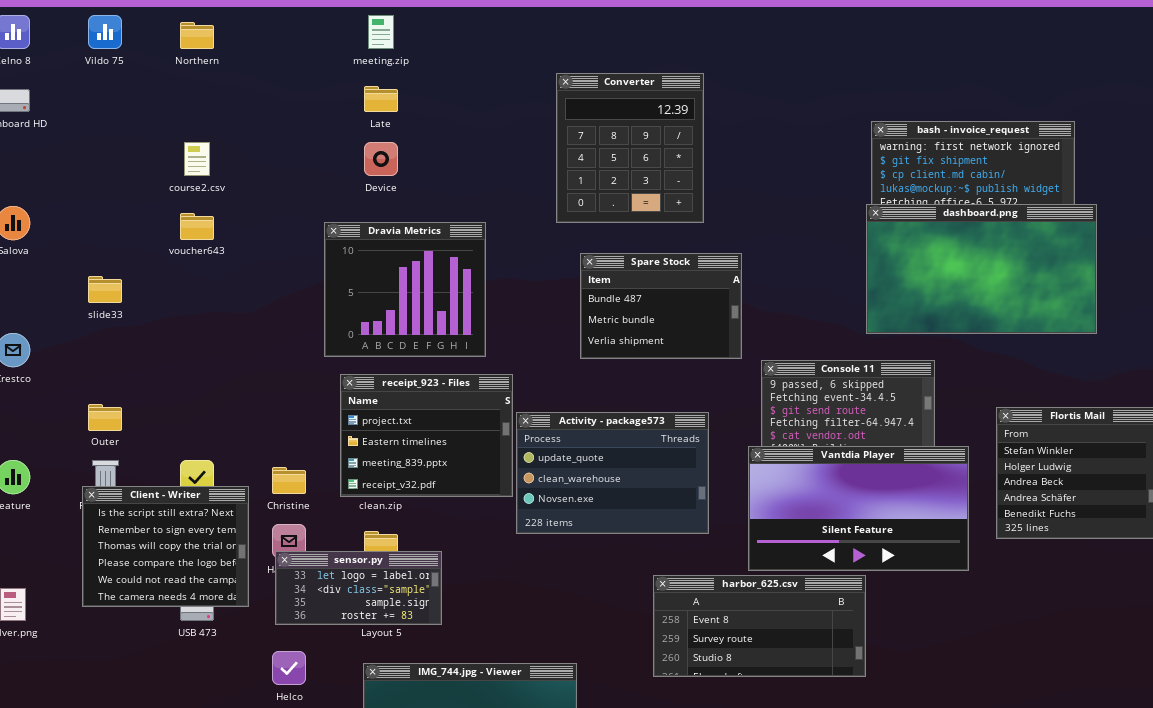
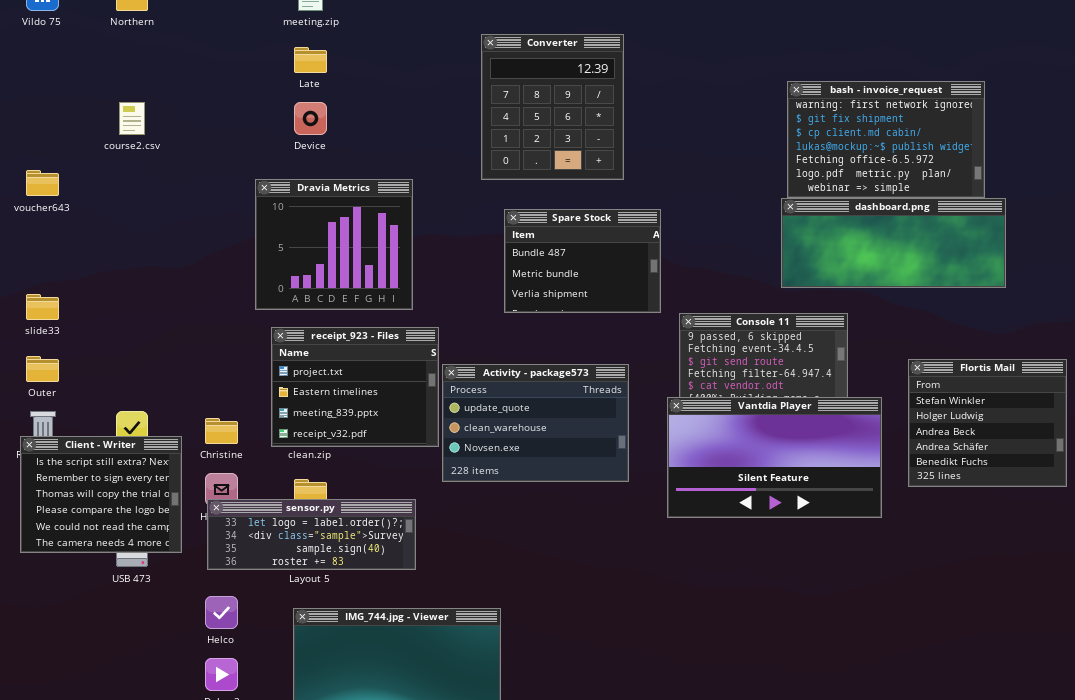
dashboard.png: [866,204,1097,334] -> [781,198,1006,288], resized
voucher643: [180,213,214,240] -> [26,170,59,196], moved
slide33: [88,276,122,303] -> [26,294,59,320], moved
sensor.py: [275,551,442,625] -> [207,499,416,570], resized
harbor_625.csv: [653,575,866,677] -> none, closed

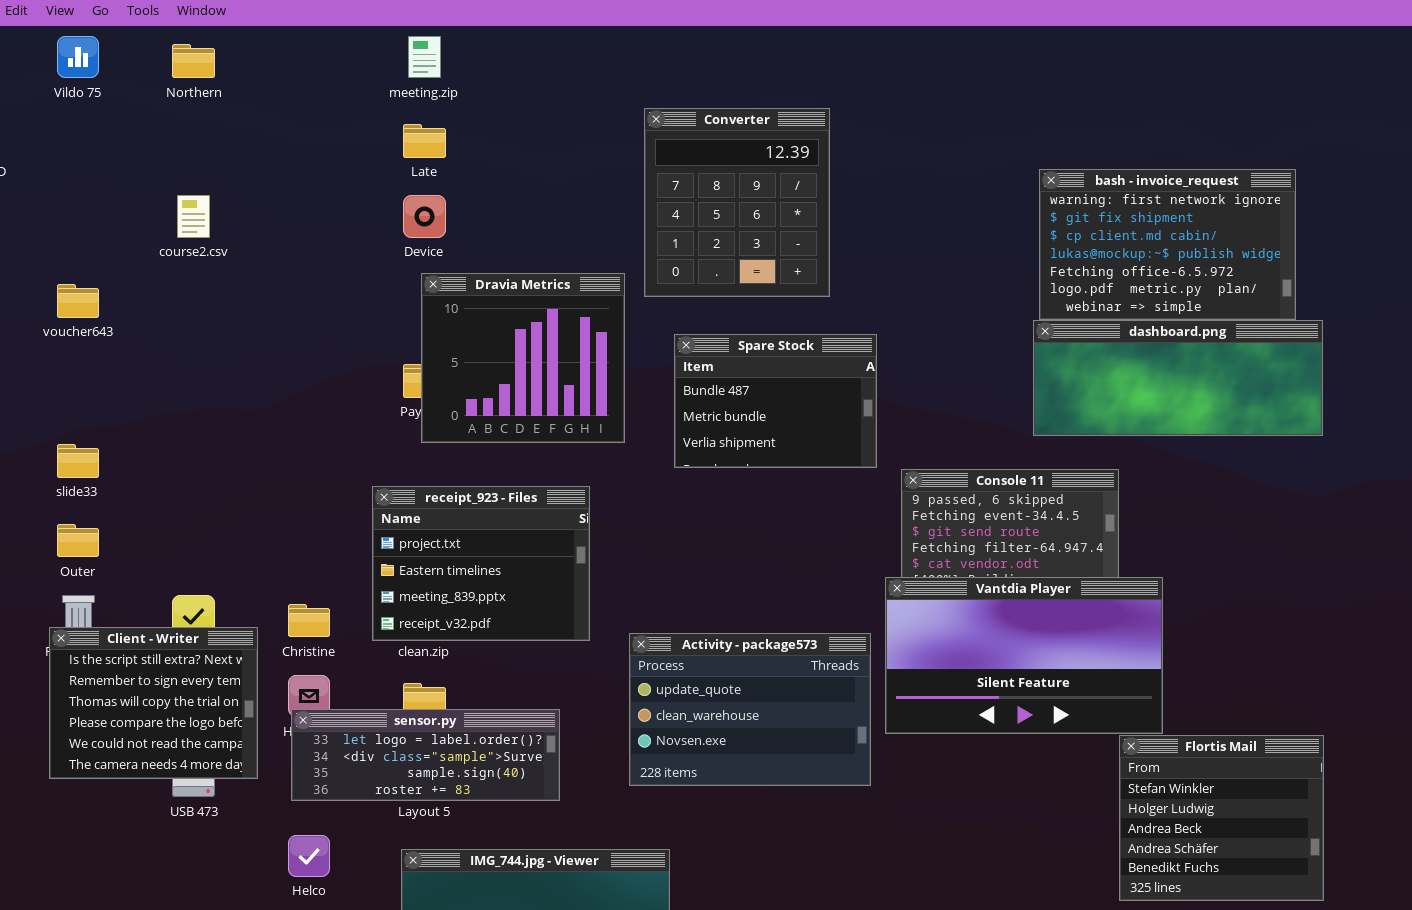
Dravia Metrics: [255,179,413,310] -> [421,273,625,443], moved
Flortis Mail: [908,359,1067,487] -> [1119,735,1324,901], moved
Activity - package573: [442,364,629,482] -> [629,633,871,786], moved

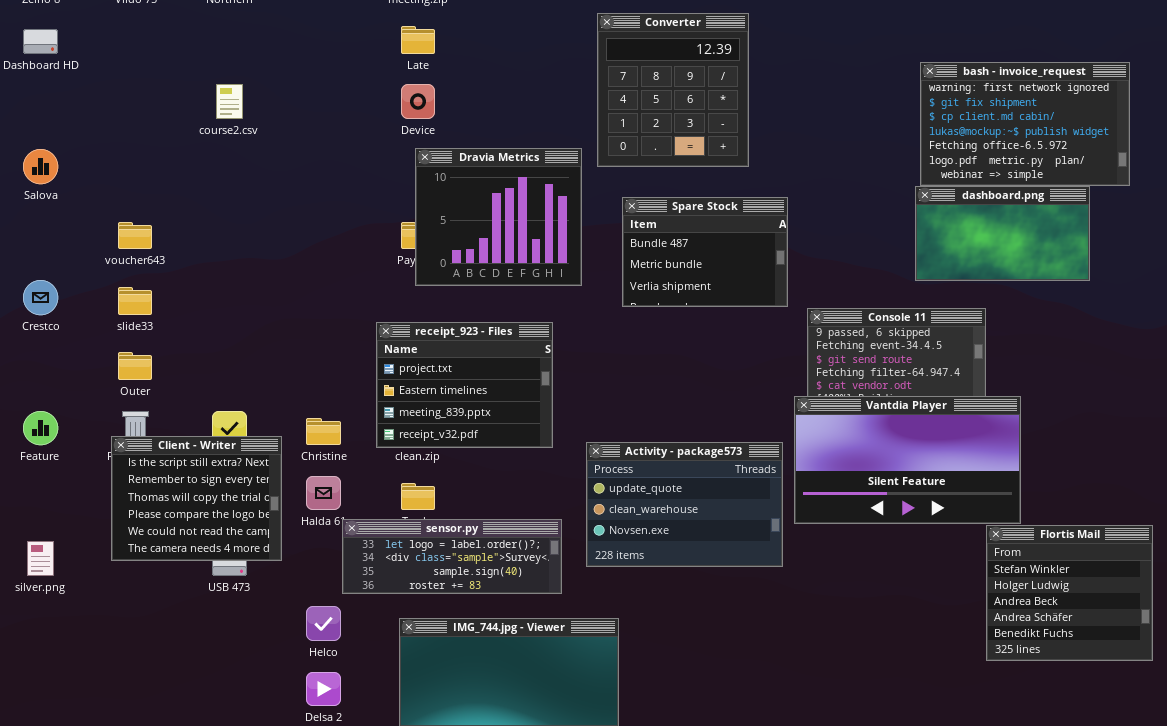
voucher643: [57,284,99,318] -> [118,222,152,249], moved
dashboard.png: [1033,320,1323,436] -> [915,186,1090,281], resized
sensor.py: [291,709,560,801] -> [342,519,562,594], moved

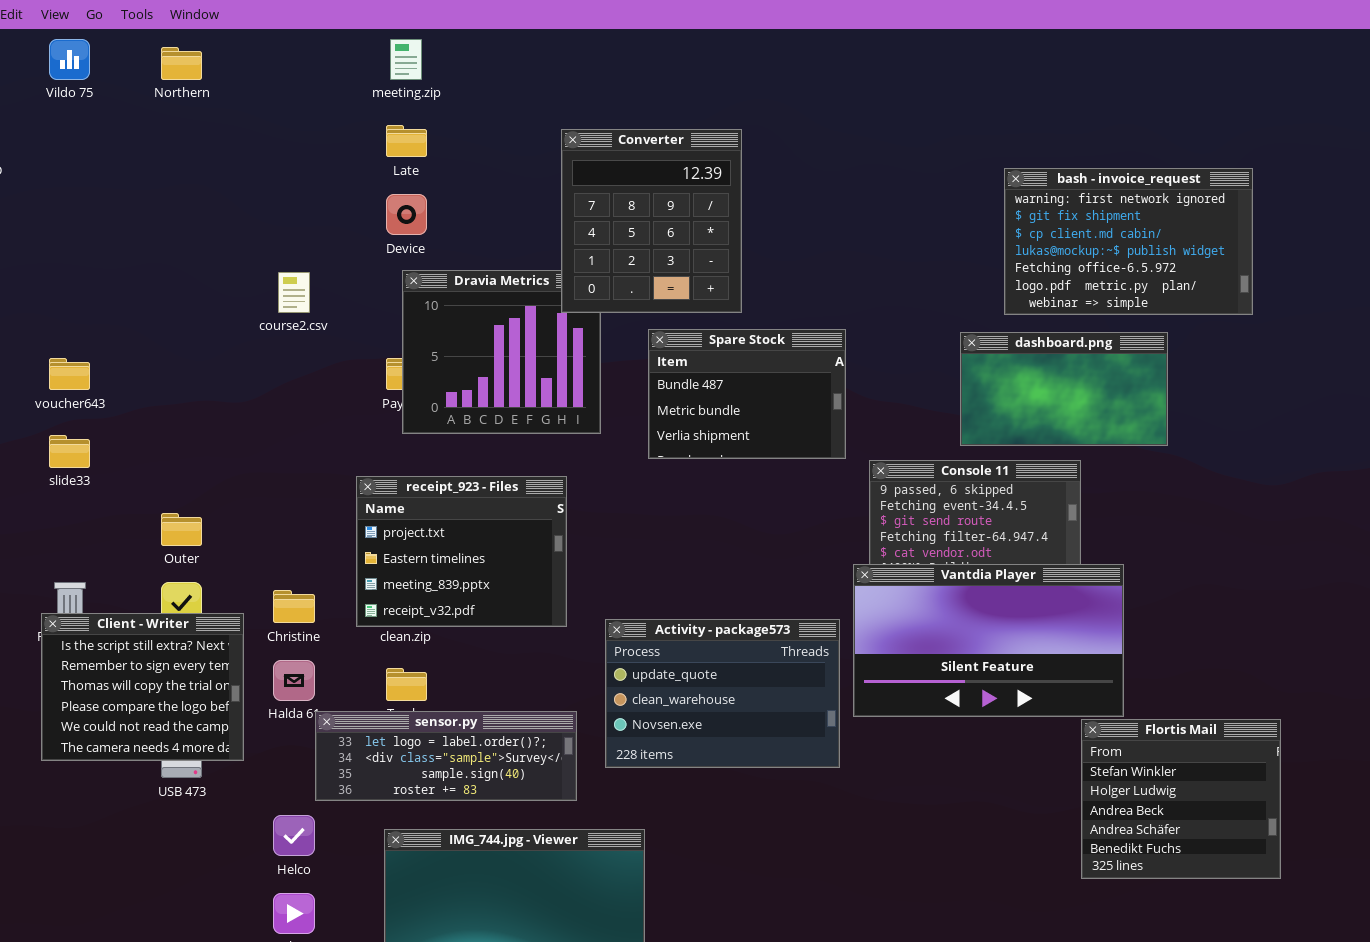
Converter: [597,13,749,167] -> [561,129,742,313], moved
course2.csv: [216,84,243,119] -> [278,272,310,313], moved
dashboard.png: [915,186,1090,281] -> [960,332,1168,446], moved
Outer: [118,352,152,380] -> [161,513,202,546], moved

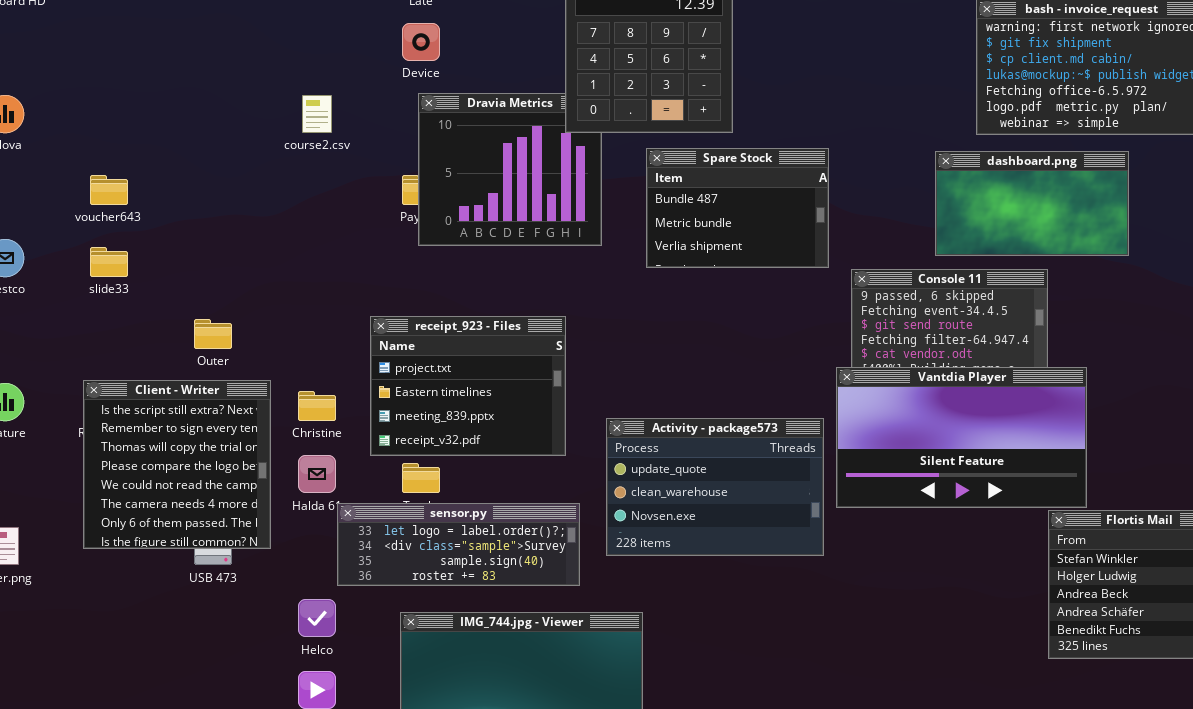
receipt_923 - Files: [356,476,567,627] -> [370,316,566,456], moved
Client - Writer: [41,613,244,761] -> [83,380,271,549], resized

